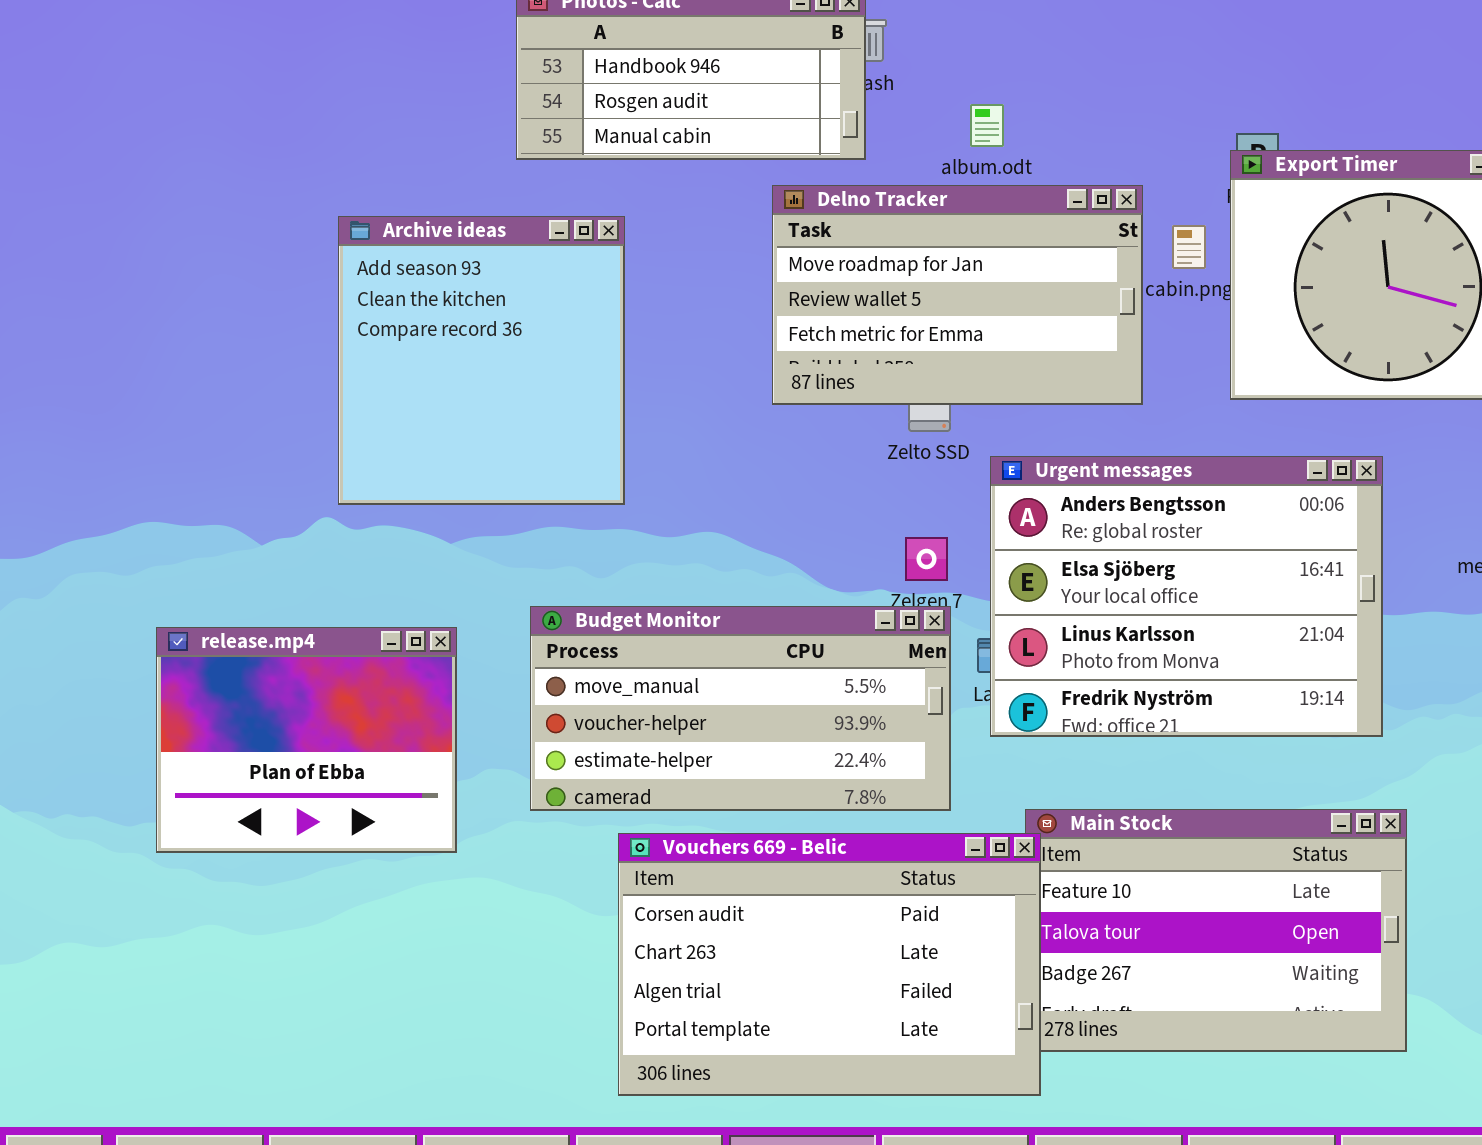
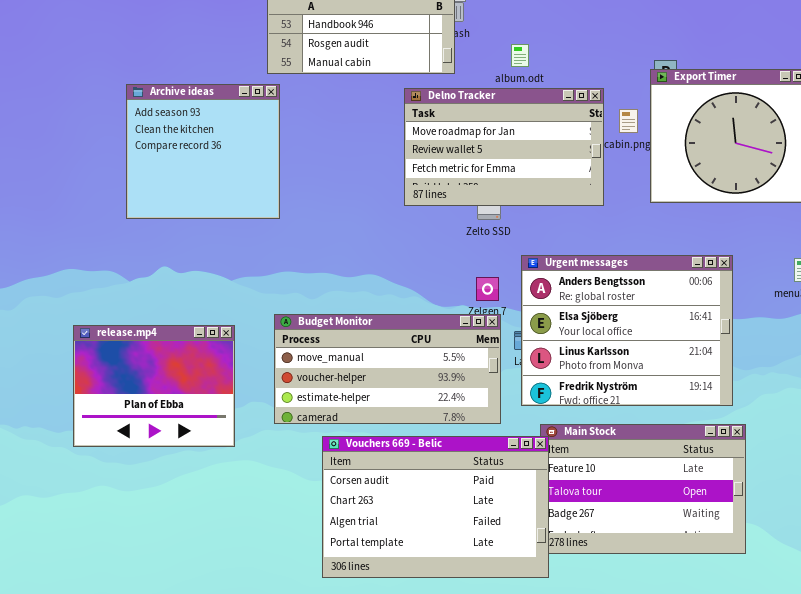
Archive ideas: [338,216,625,505] -> [126,84,280,219], moved, resized
Urgent messages: [990,456,1383,737] -> [521,255,733,406], moved

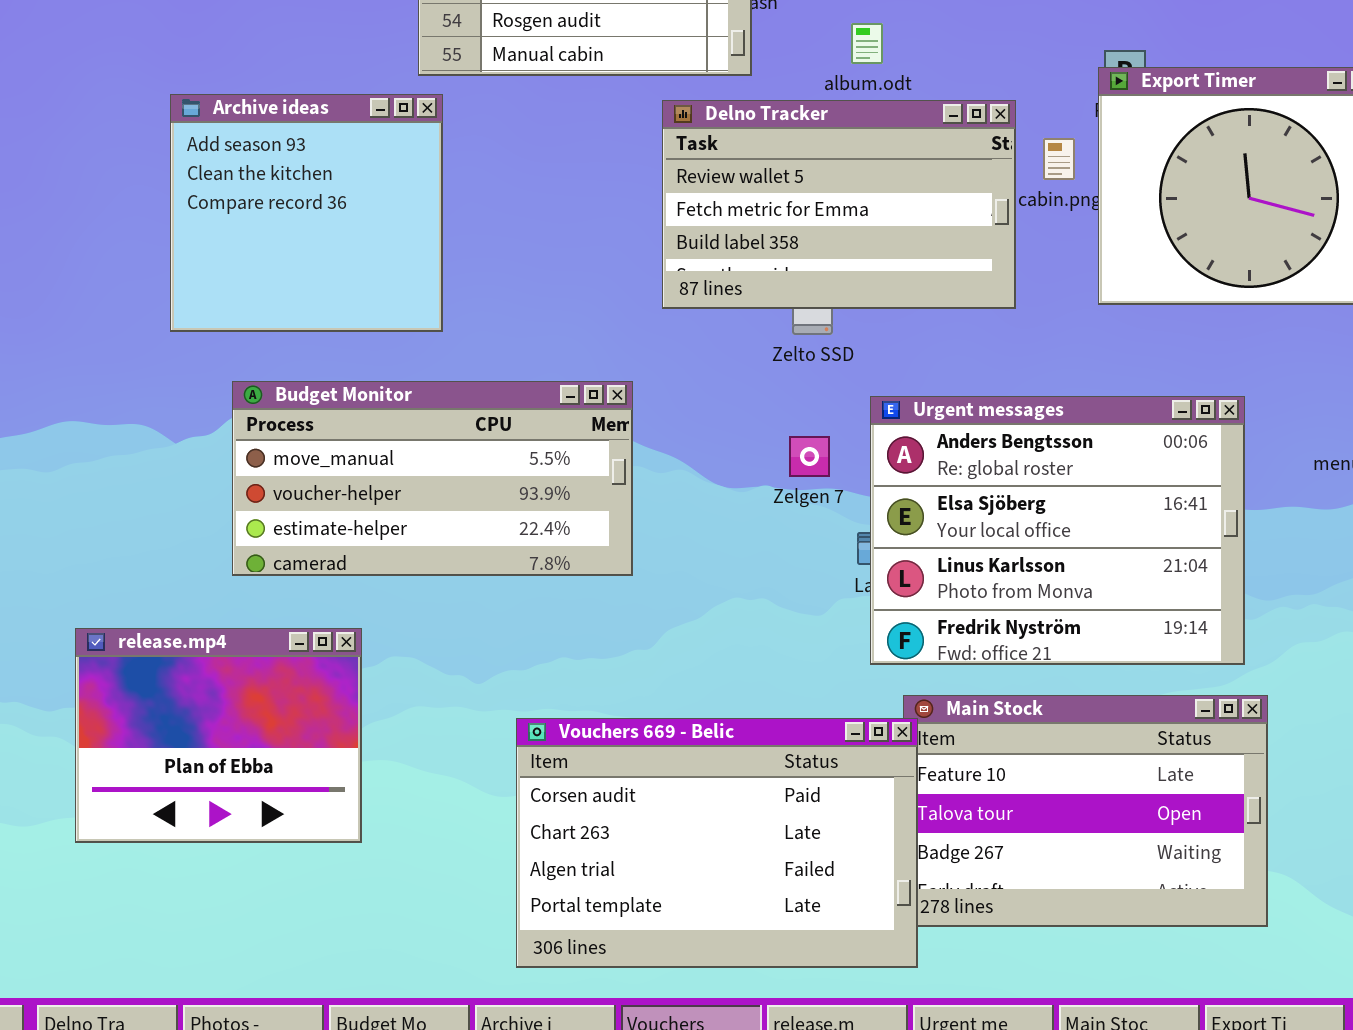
Delno Tracker: [404,88,604,206] -> [662,100,1016,309], scrolled down 1 row
Budget Monitor: [274,314,501,424] -> [232,381,633,576], moved
release.mp4: [73,325,235,447] -> [75,628,362,843], moved

